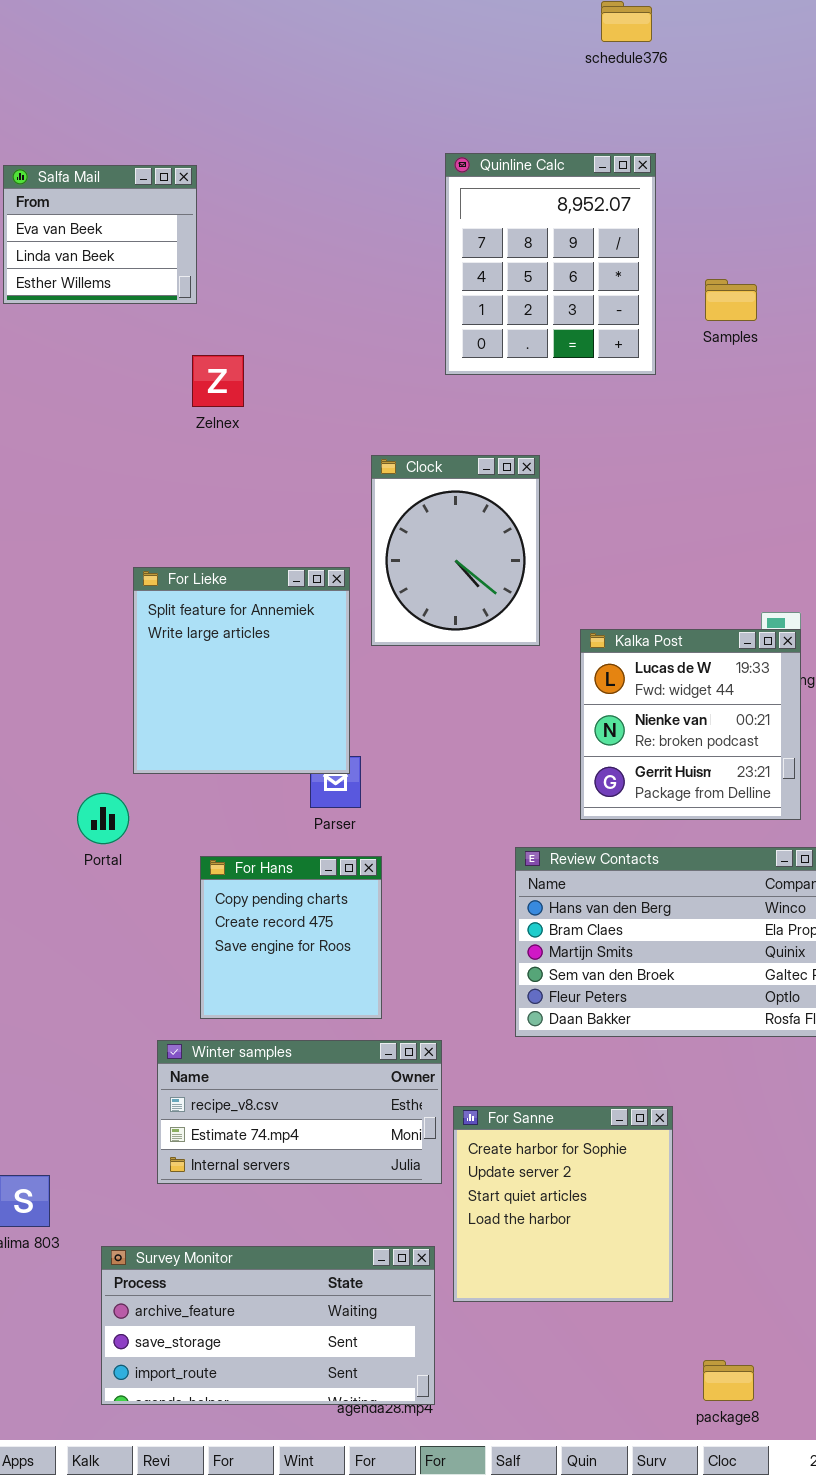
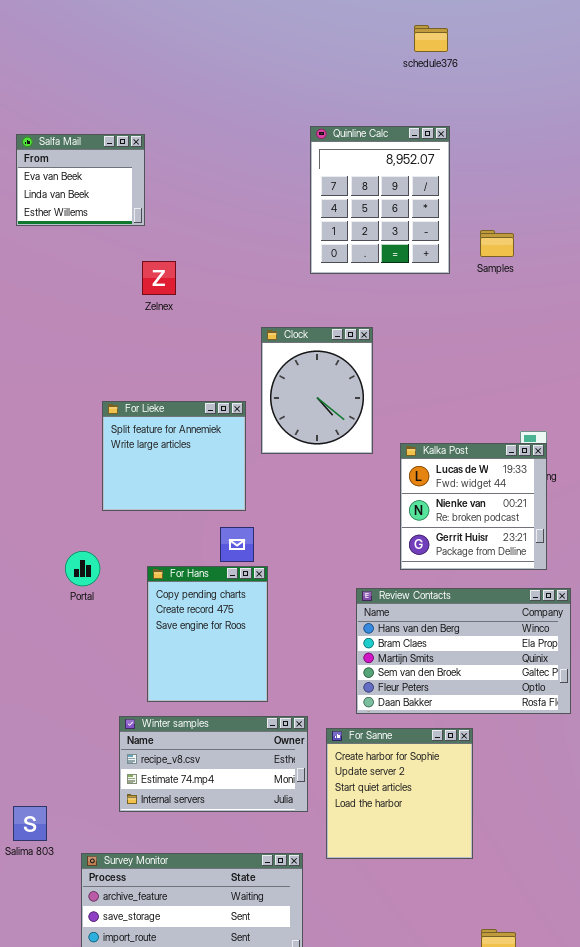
Samples: [705,279,757,321] -> [480,230,514,257], moved
For Lieke: [133,567,350,774] -> [102,401,246,511], resized
For Hans: [200,856,382,1019] -> [147,566,268,702], resized
For Sanne: [453,1106,673,1302] -> [326,728,473,859], moved

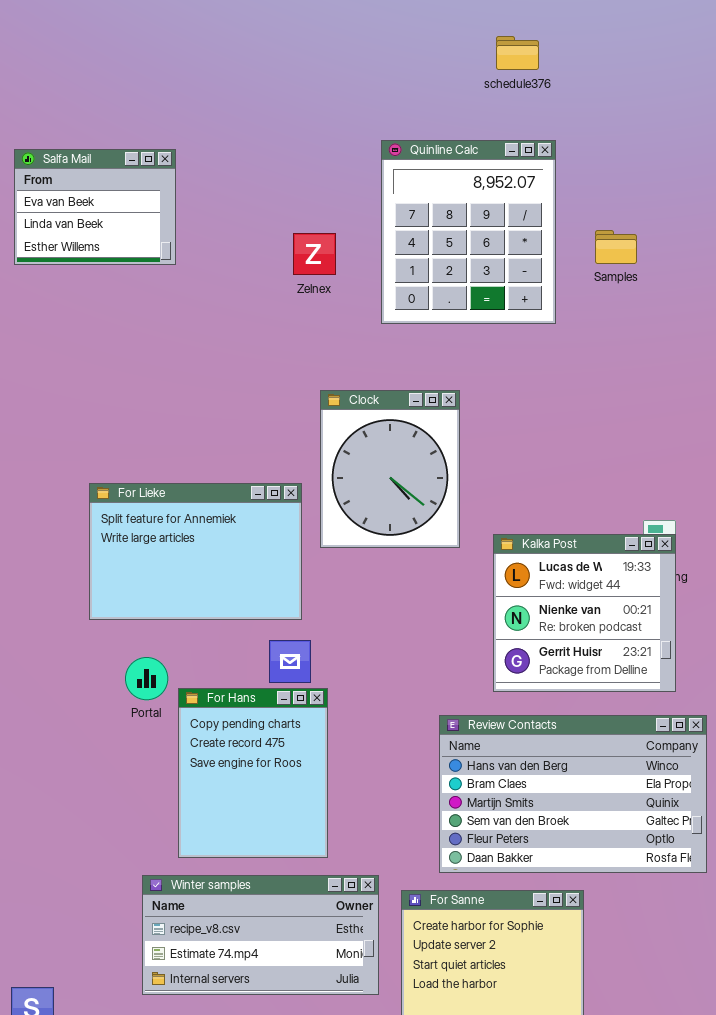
schedule376: [414,25,448,52] -> [496,36,539,70], moved
Samples: [480,230,514,257] -> [595,230,637,264], moved
Zelnex: [142,261,176,295] -> [293,233,336,275], moved
For Lieke: [102,401,246,511] -> [89,483,302,620], resized
Portal: [65,551,100,586] -> [125,657,168,700], moved

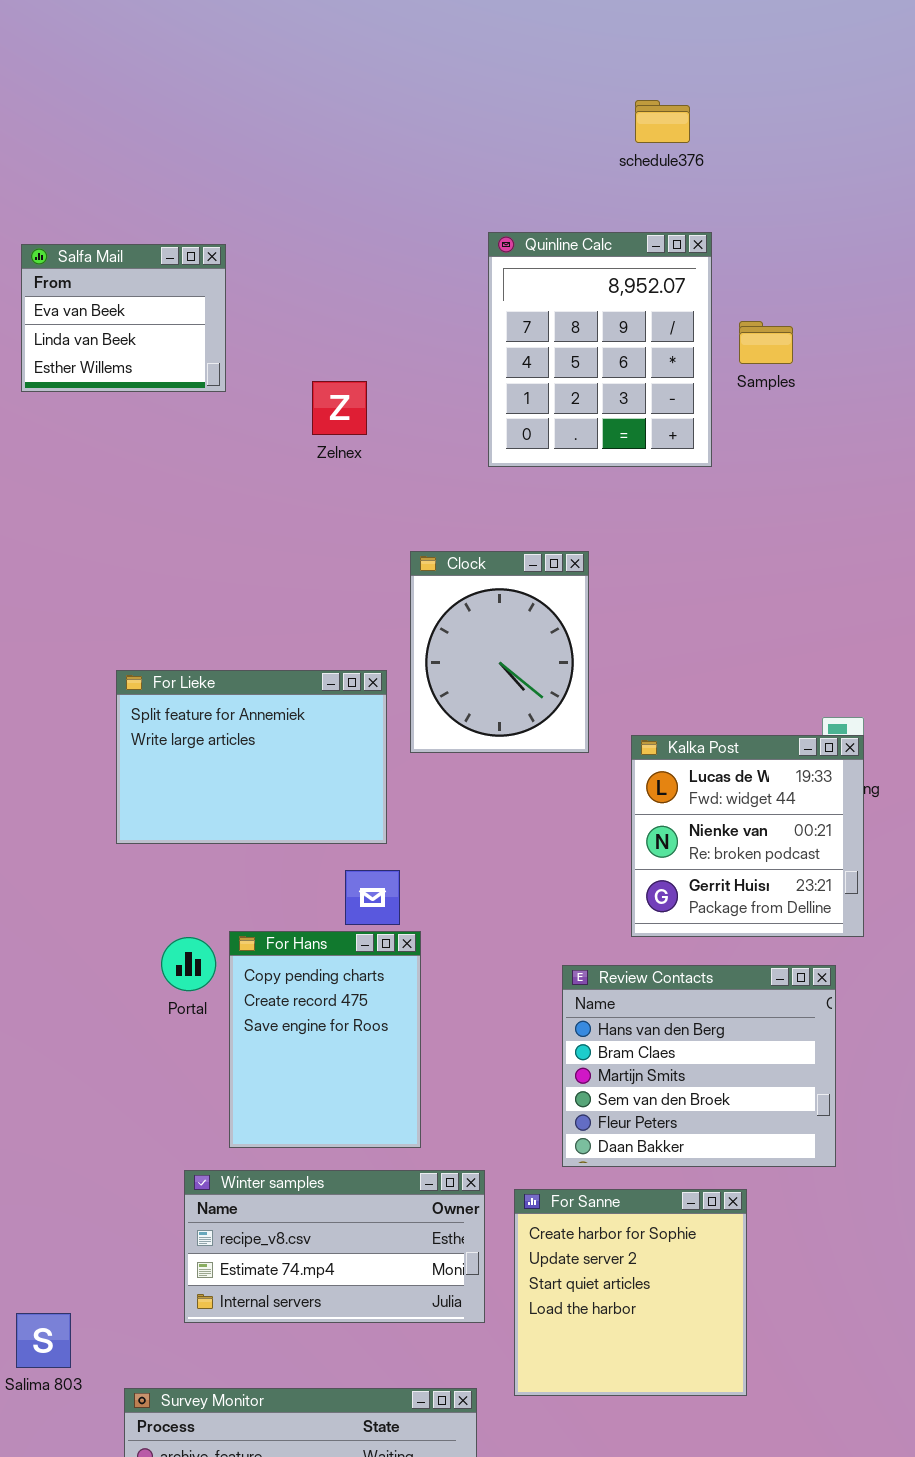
Samples: [595,230,637,264] -> [739,321,793,364], moved
Zelnex: [293,233,336,275] -> [312,381,367,435], moved
Portal: [125,657,168,700] -> [161,937,216,991], moved
Review Contacts: [439,715,707,873] -> [562,965,836,1167], resized

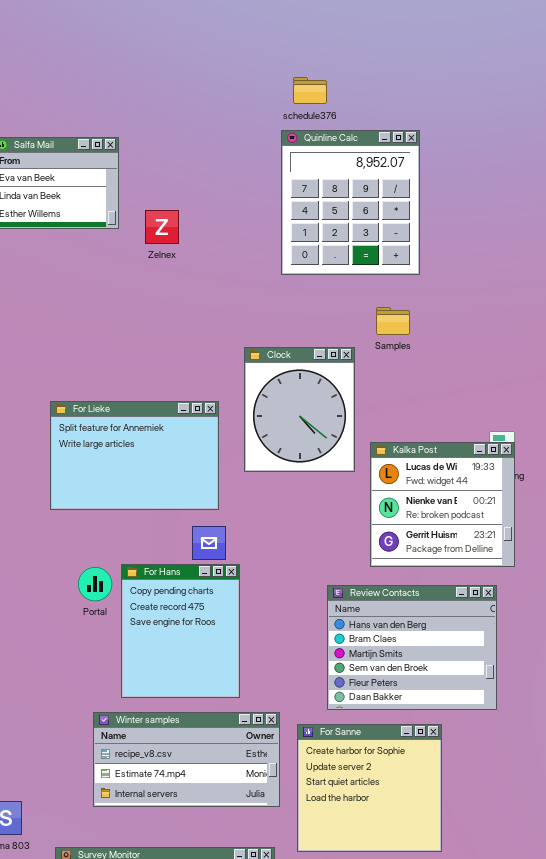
schedule376: [635,100,690,143] -> [293,77,327,104], moved
Samples: [739,321,793,364] -> [376,307,410,335], moved
Zelnex: [312,381,367,435] -> [145,210,179,244], moved
Clock: [410,551,589,753] -> [244,347,355,472], moved

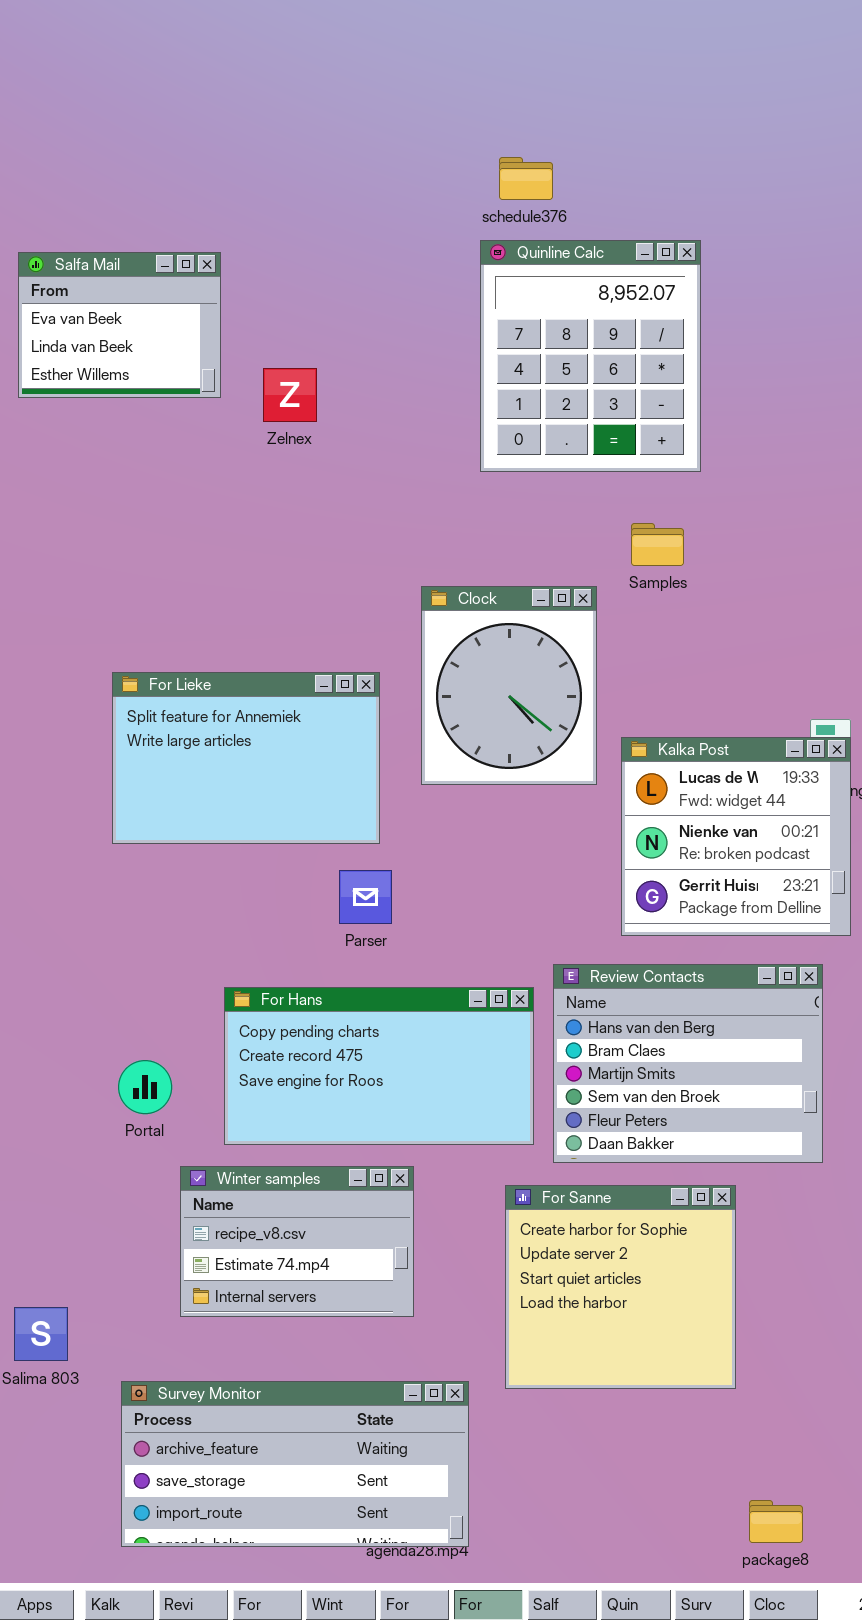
For Hans: [121,564,240,698] -> [224,987,534,1145], resized
Portal: [78,567,112,601] -> [118,1060,172,1114], moved
Winter samples: [93,712,280,807] -> [180,1166,414,1317], resized

